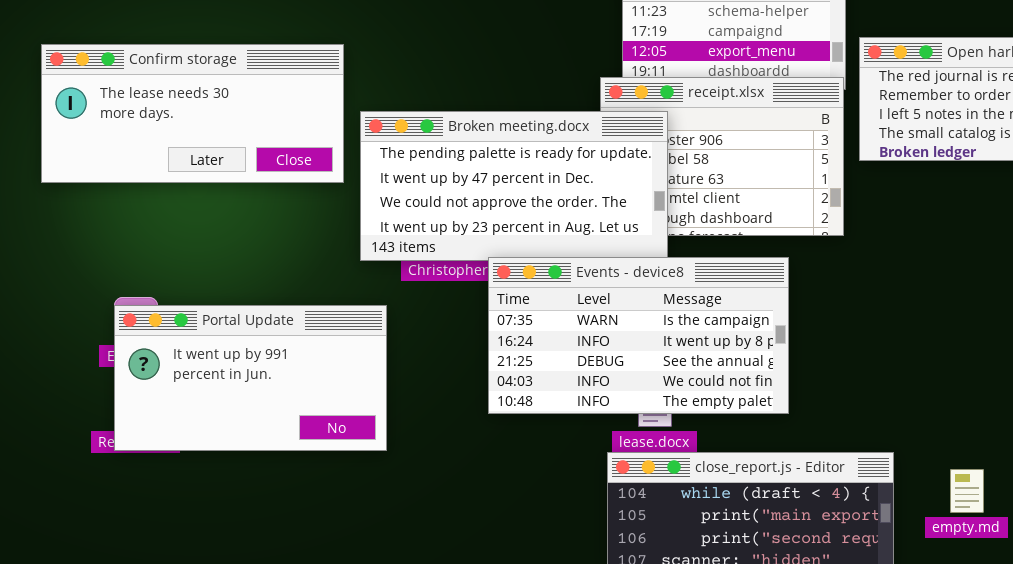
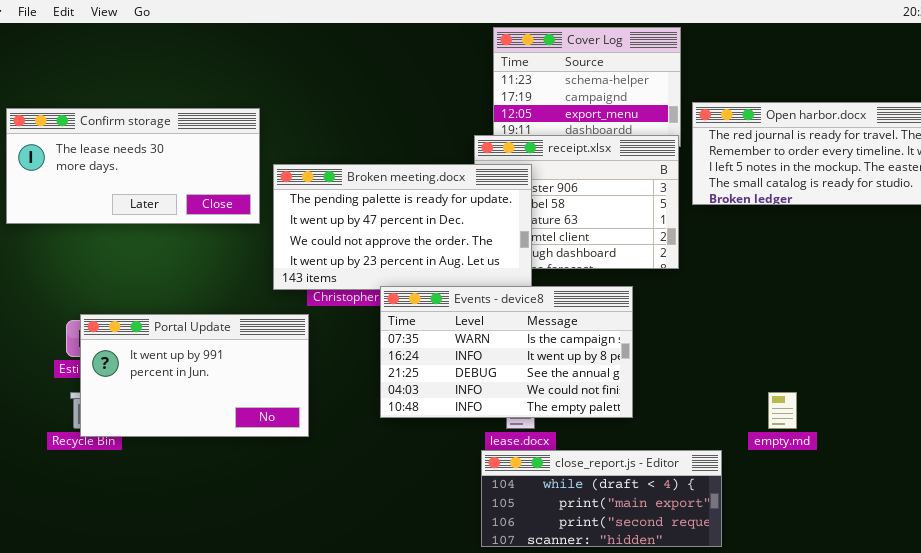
Portal Update: [114,305,387,451] -> [80,314,309,437], moved
empty.md: [950,469,984,513] -> [768,392,797,429], moved

